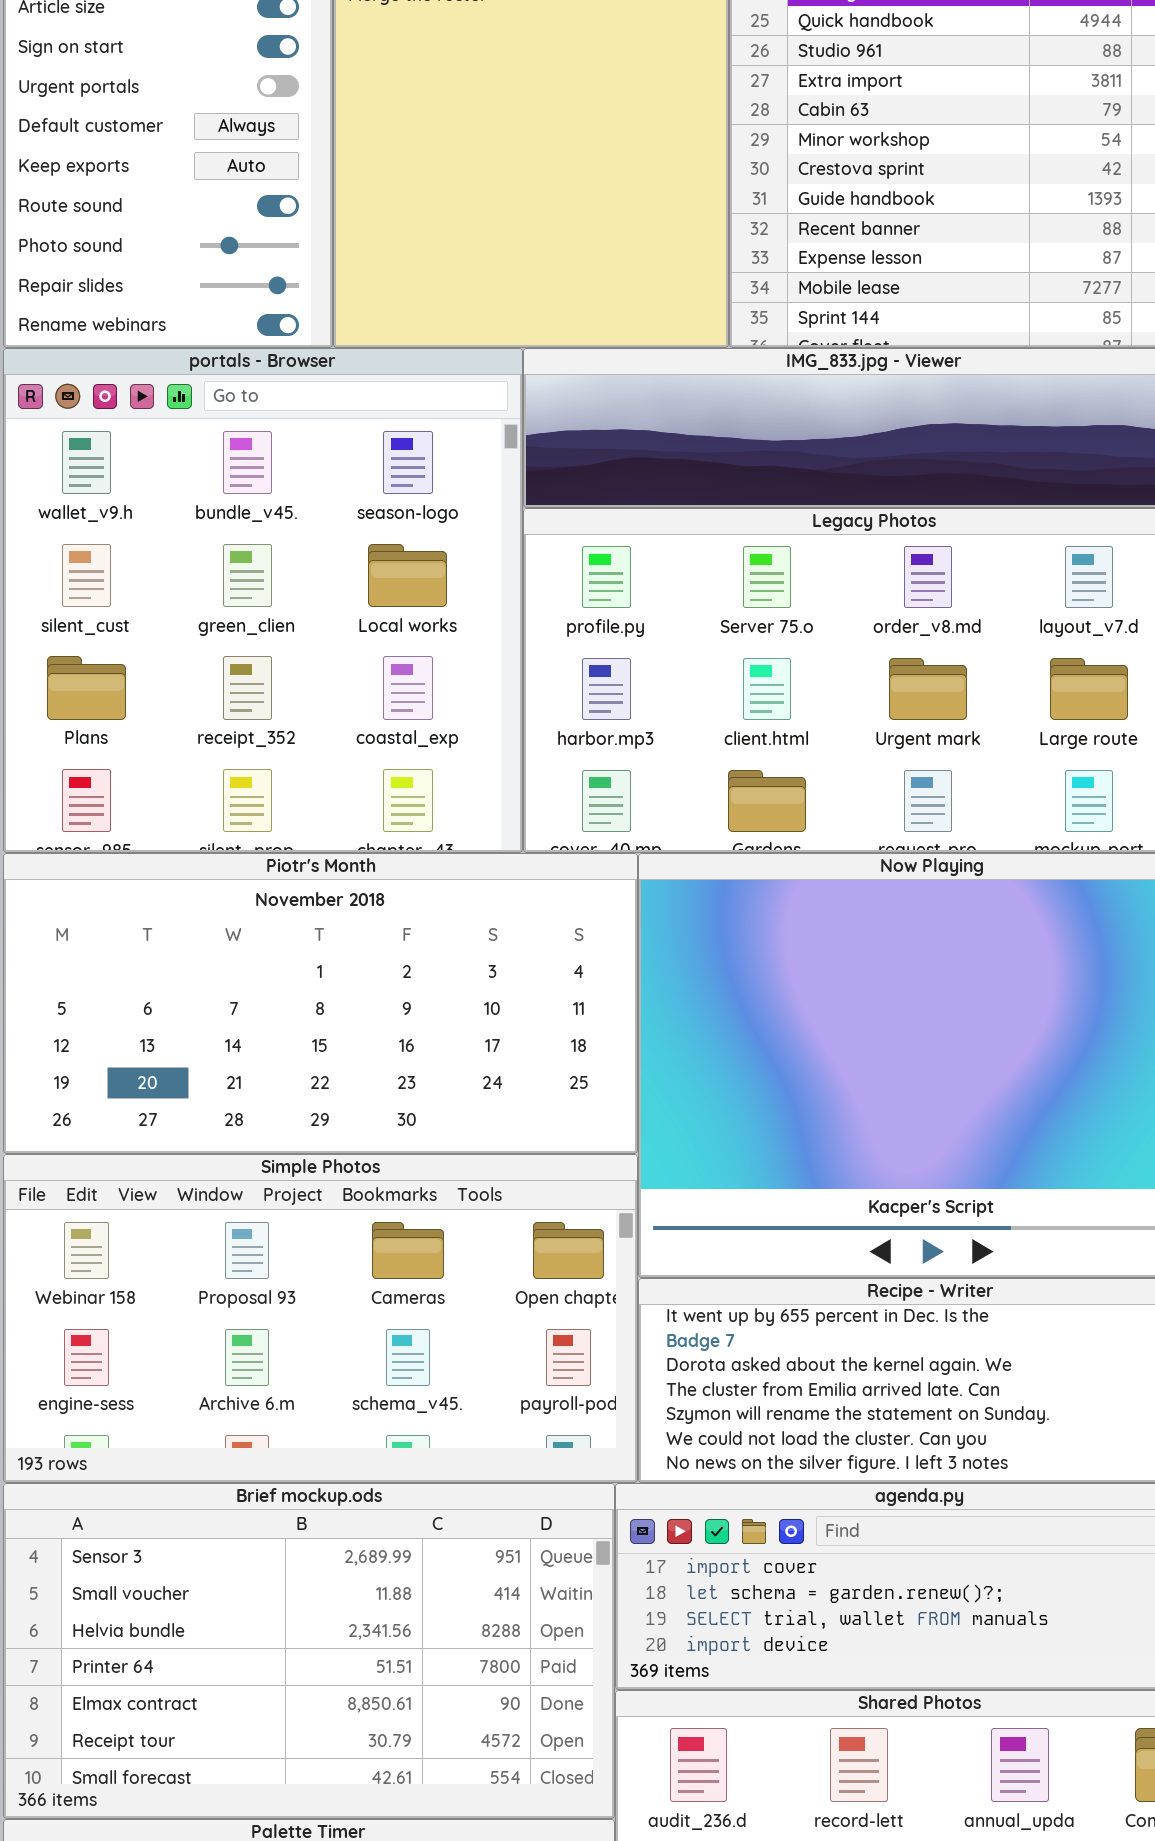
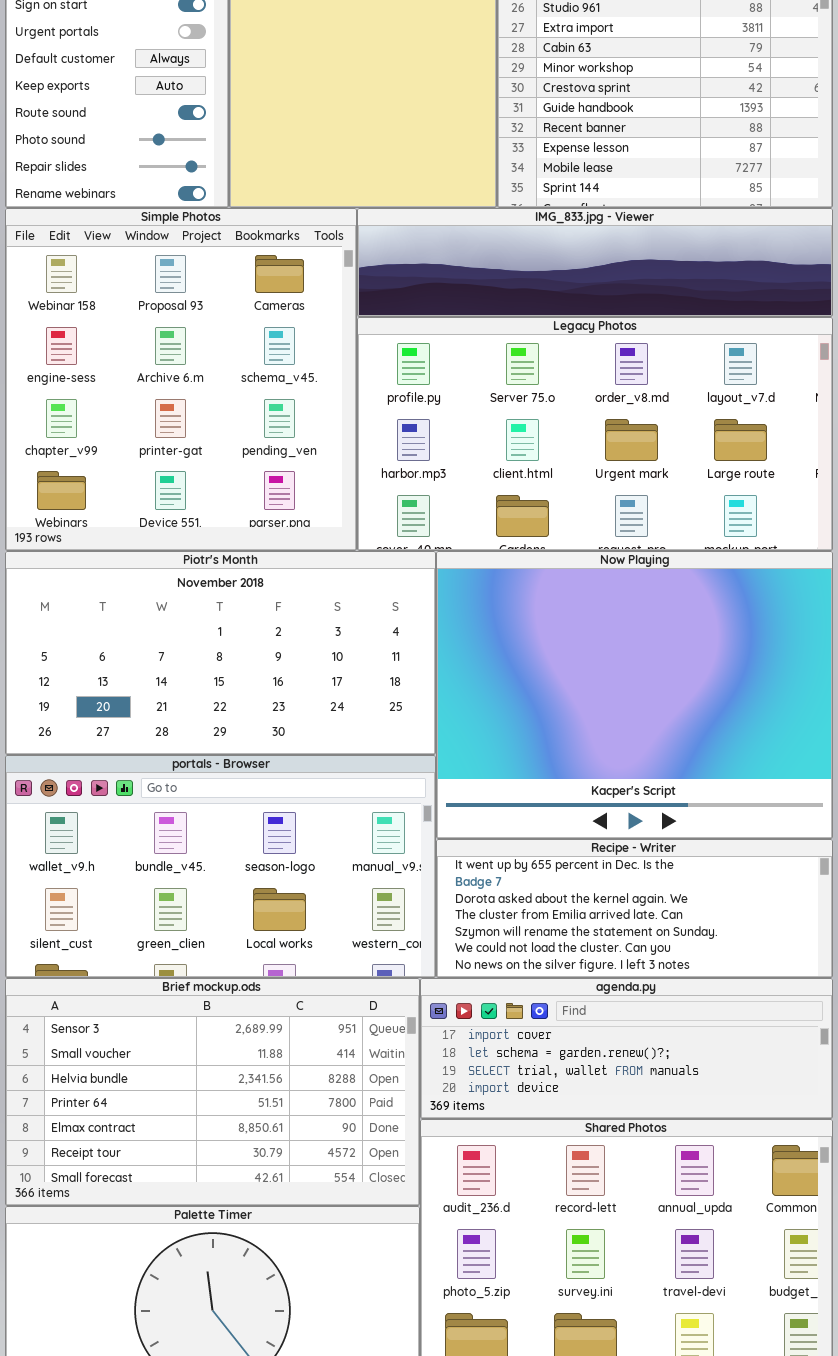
portals - Browser: [3,348,523,853] -> [5,755,436,978], moved, resized
Simple Photos: [3,1154,638,1483] -> [5,208,357,551], moved, resized

